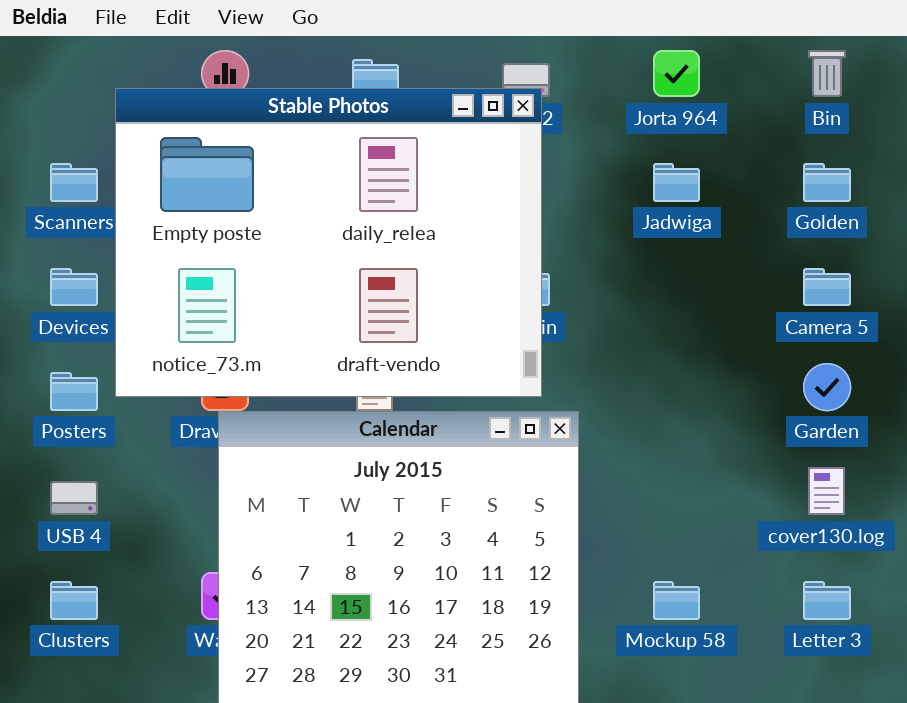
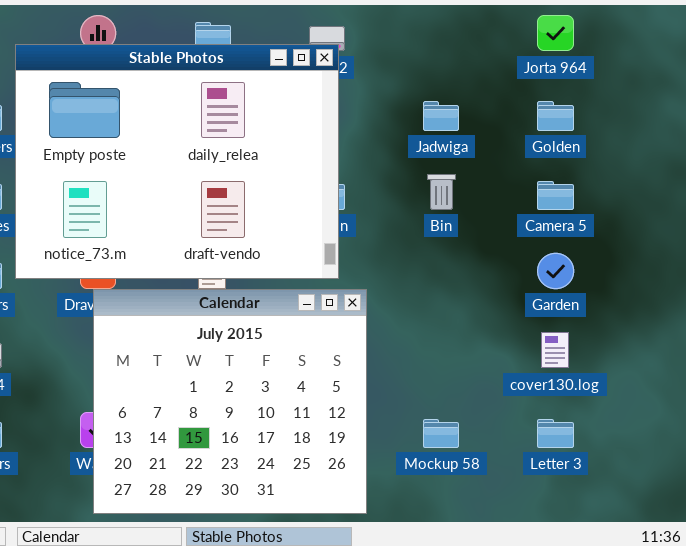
Jorta 964: [653,50,700,97] -> [537,15,574,51], moved
Bin: [808,50,846,97] -> [427,174,456,210], moved

